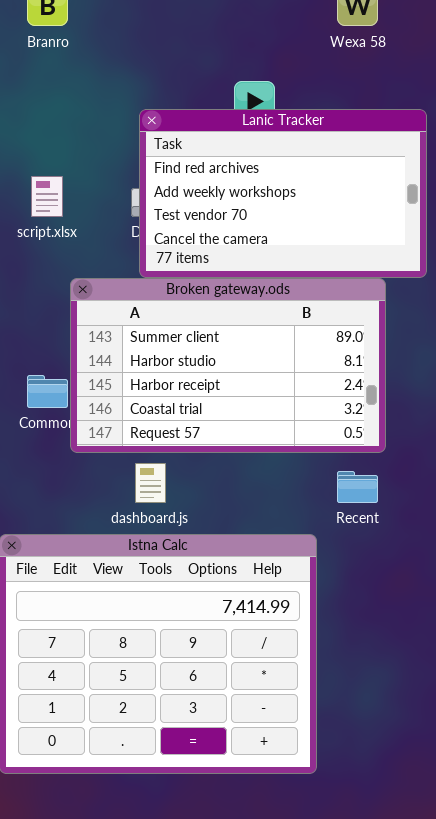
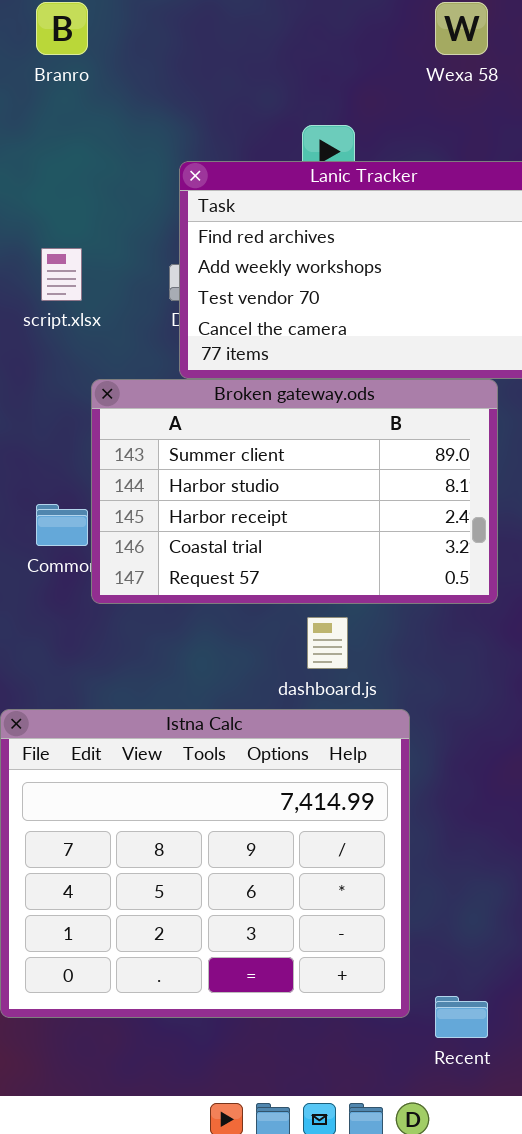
dashboard.js: [135,463,166,503] -> [307,617,348,669], moved
Recent: [337,471,378,503] -> [435,996,488,1038], moved

